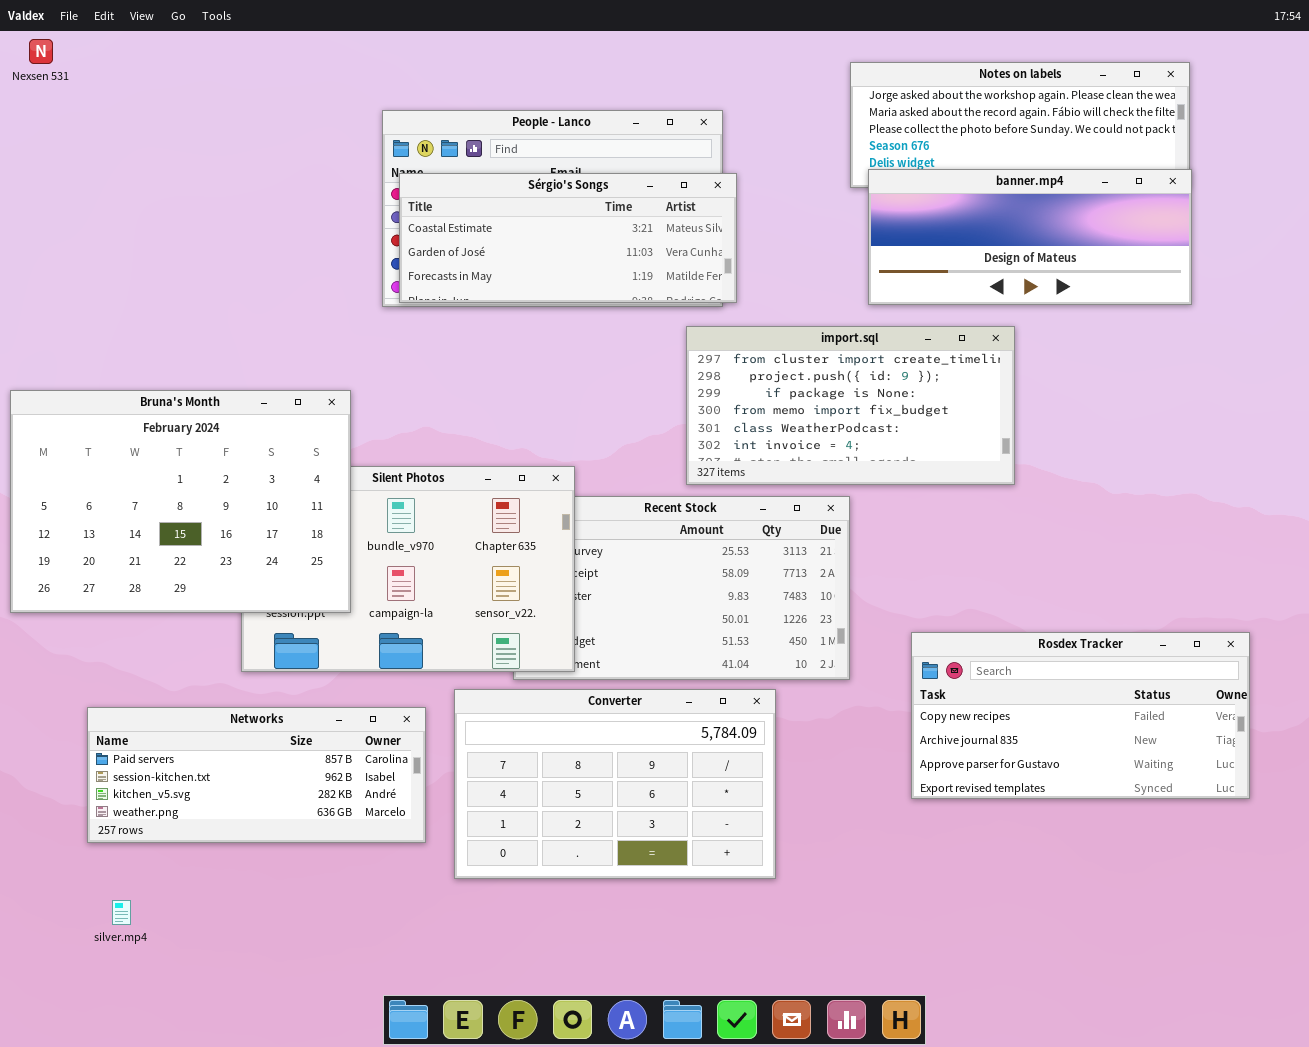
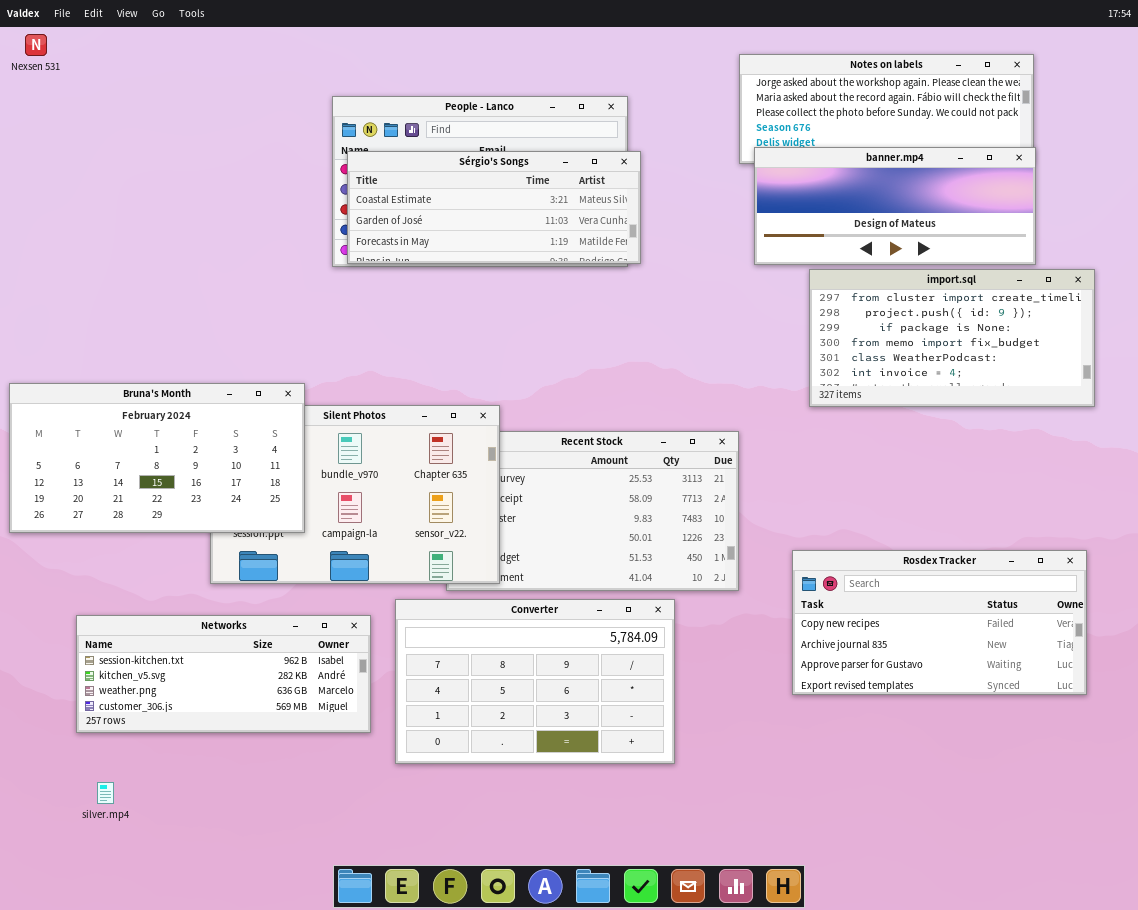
import.sql: [686,326,1015,485] -> [809,269,1095,407], moved
Bruna's Month: [10,390,351,613] -> [9,383,305,533], resized
Networks: [87,707,426,843] -> [76,615,371,733], scrolled down 1 row

